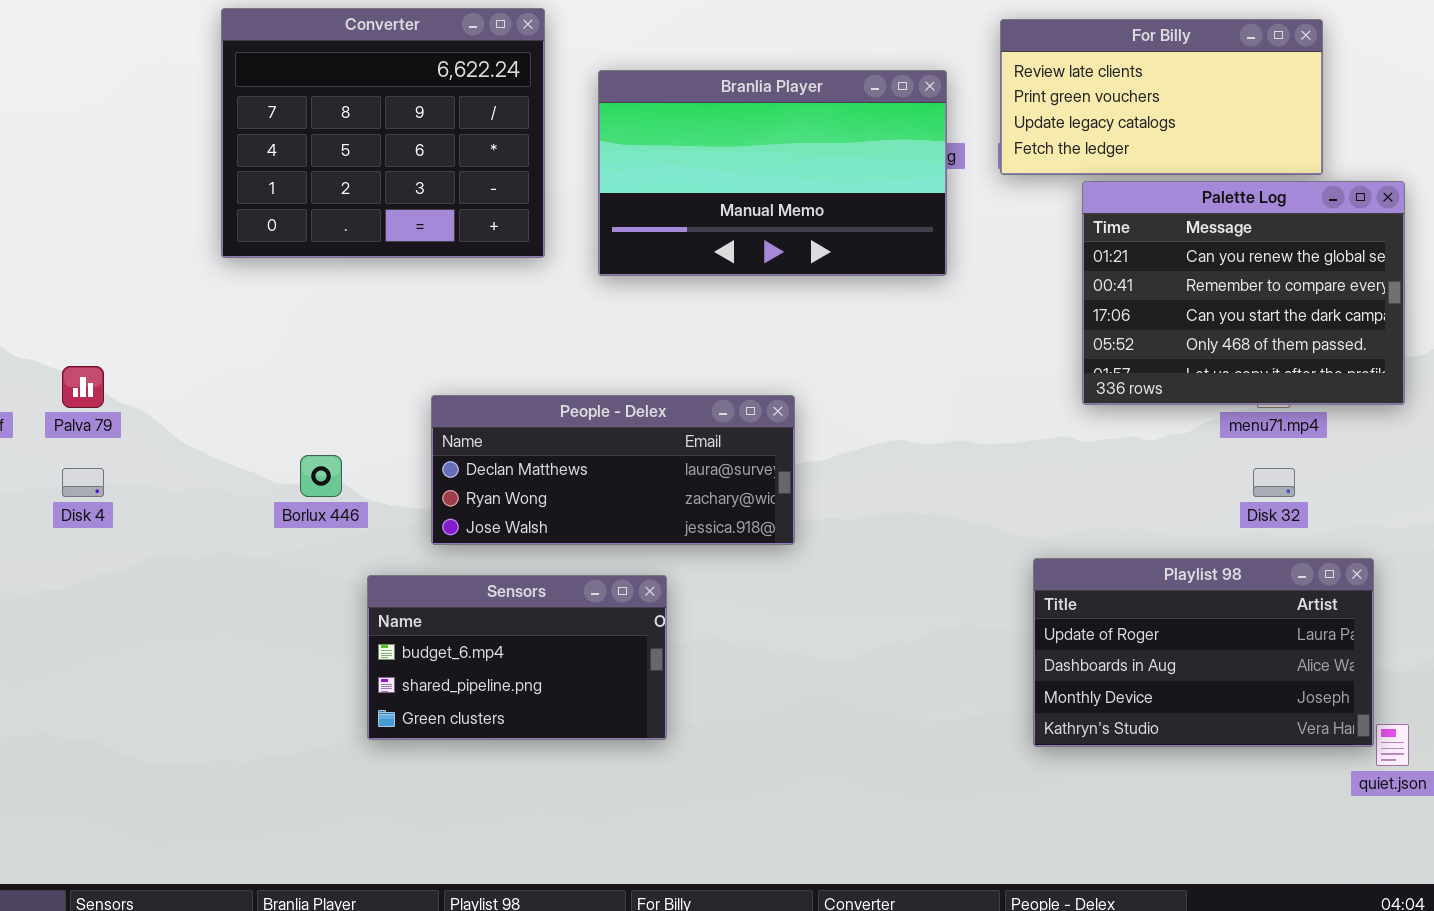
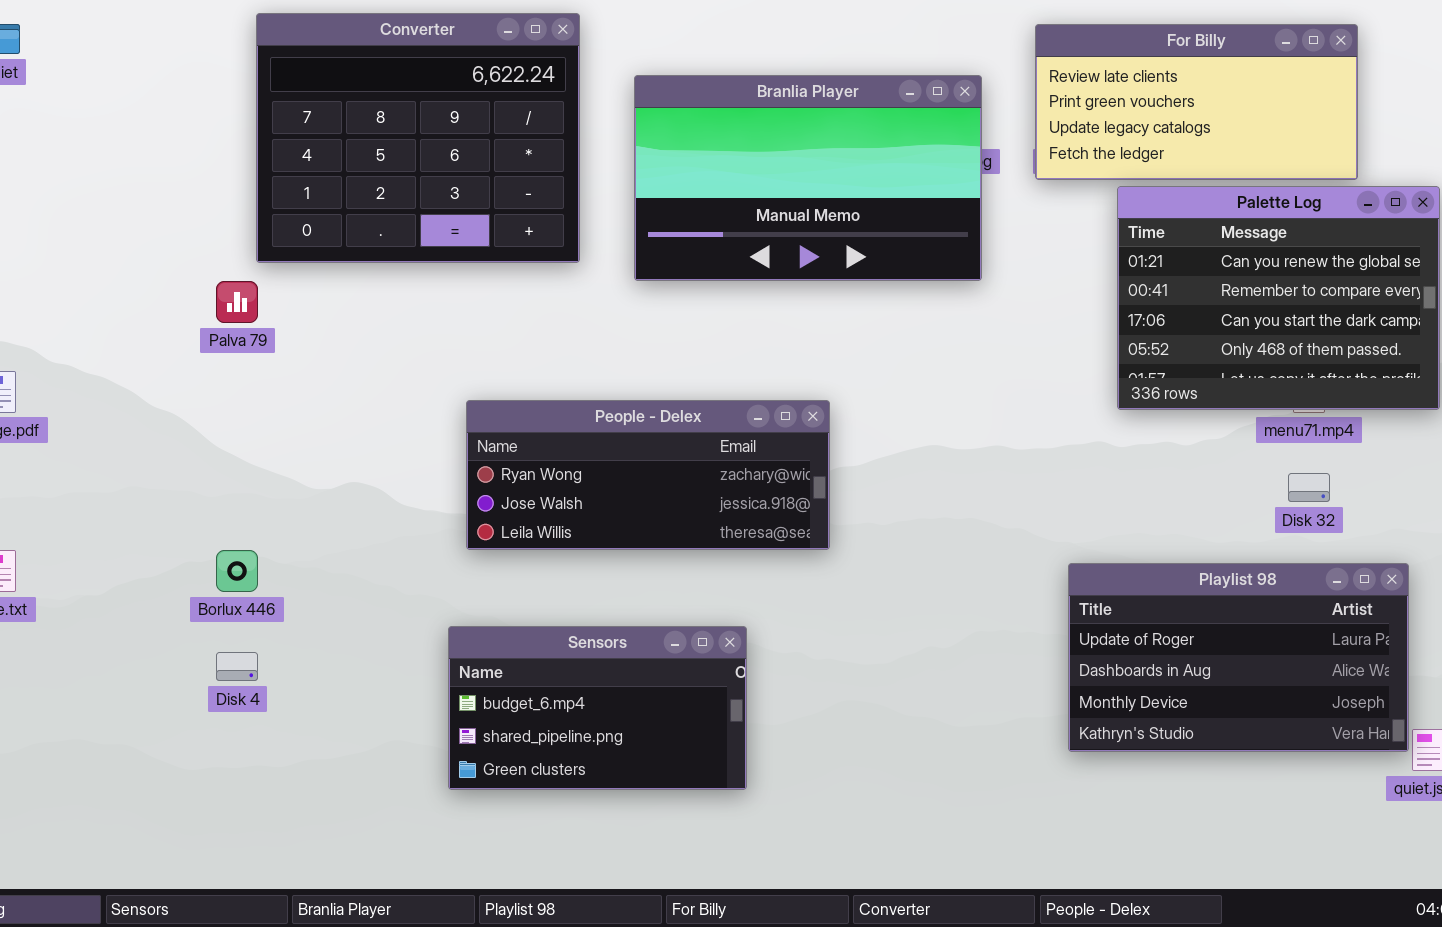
Palva 79: [62,366,104,408] -> [216,281,258,323], moved
People - Delex: [431,395,795,545] -> [466,400,830,550], scrolled down 1 row
Borlux 446: [300,455,342,497] -> [216,550,258,592], moved
Disk 4: [62,468,104,497] -> [216,652,258,681], moved
Sensors: [367,575,667,740] -> [448,626,747,790], moved

